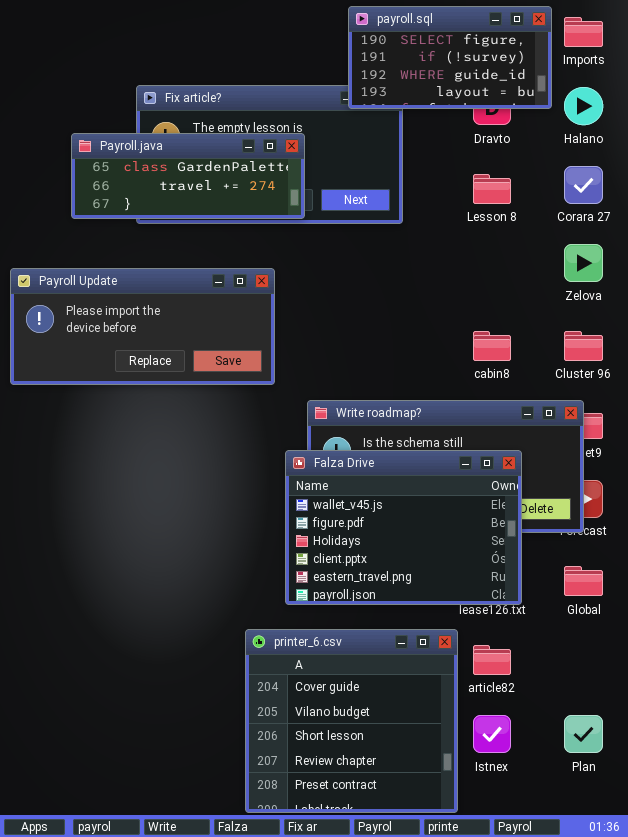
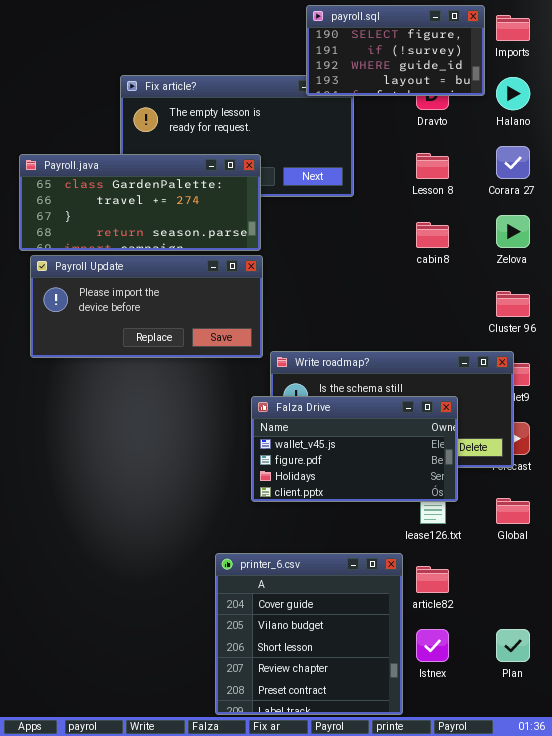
Payroll.java: [71,133,305,219] -> [19,154,261,251], moved, resized
Payroll Update: [10,268,275,385] -> [30,255,263,358], moved
cabin8: [473,331,511,361] -> [416,222,449,248], moved
Falza Drive: [285,450,522,605] -> [251,396,458,502], resized

